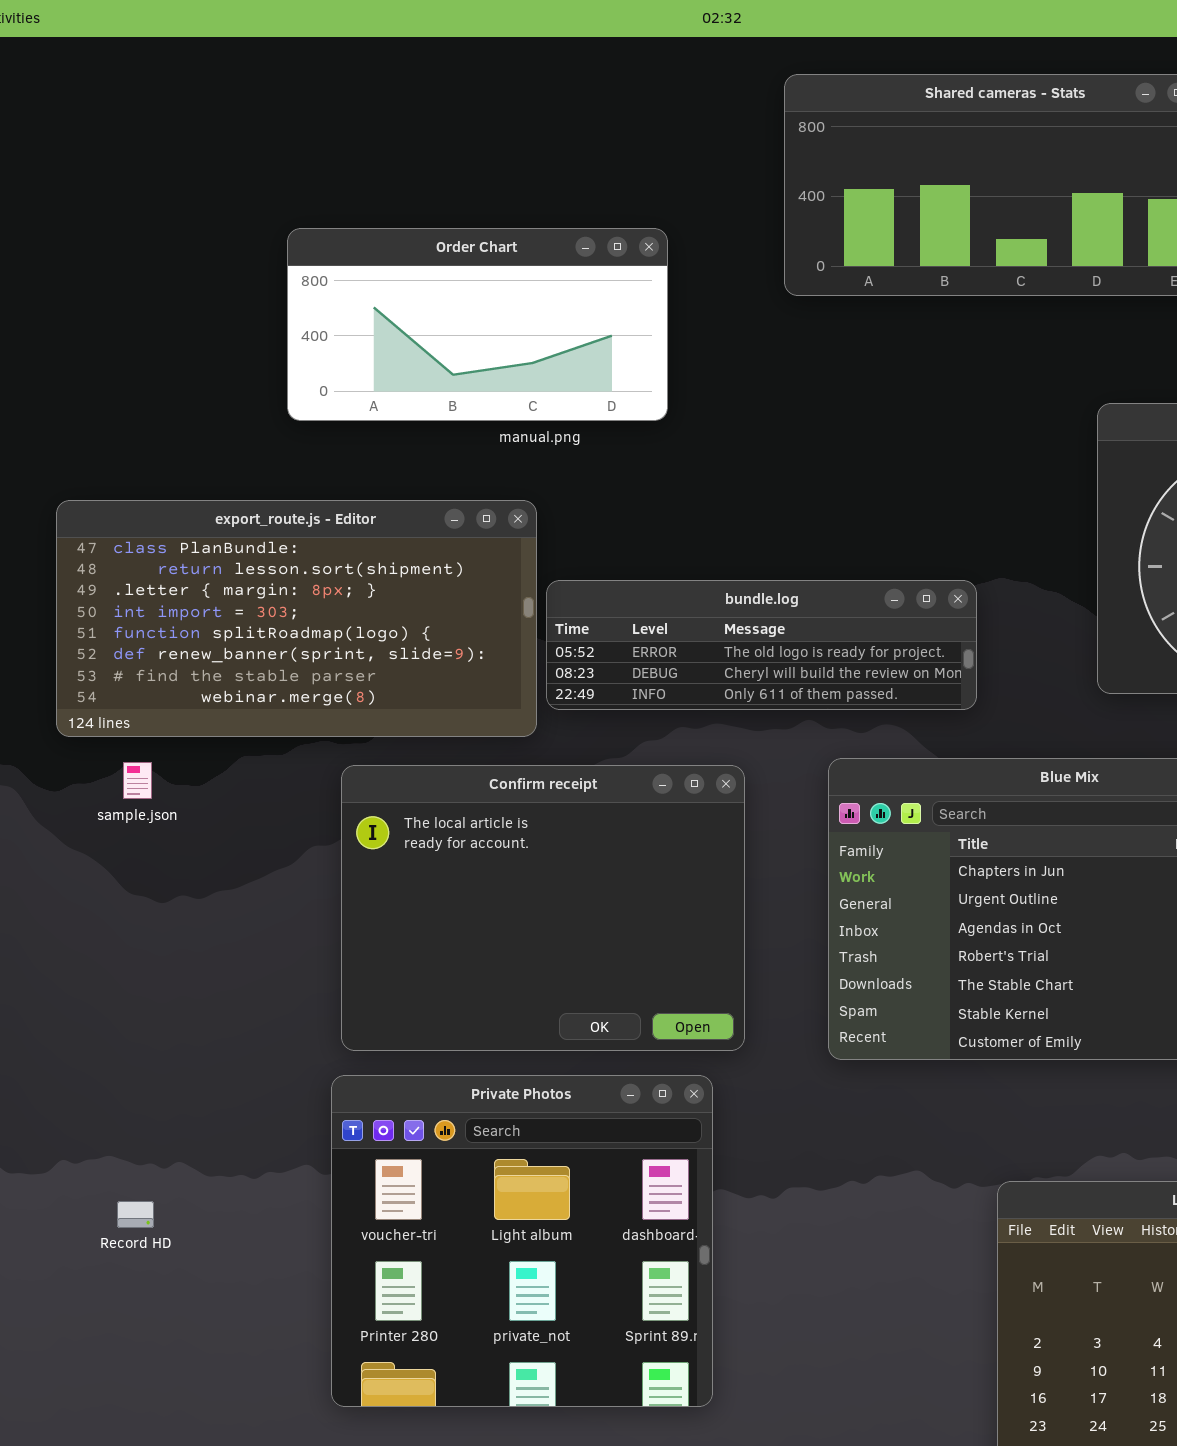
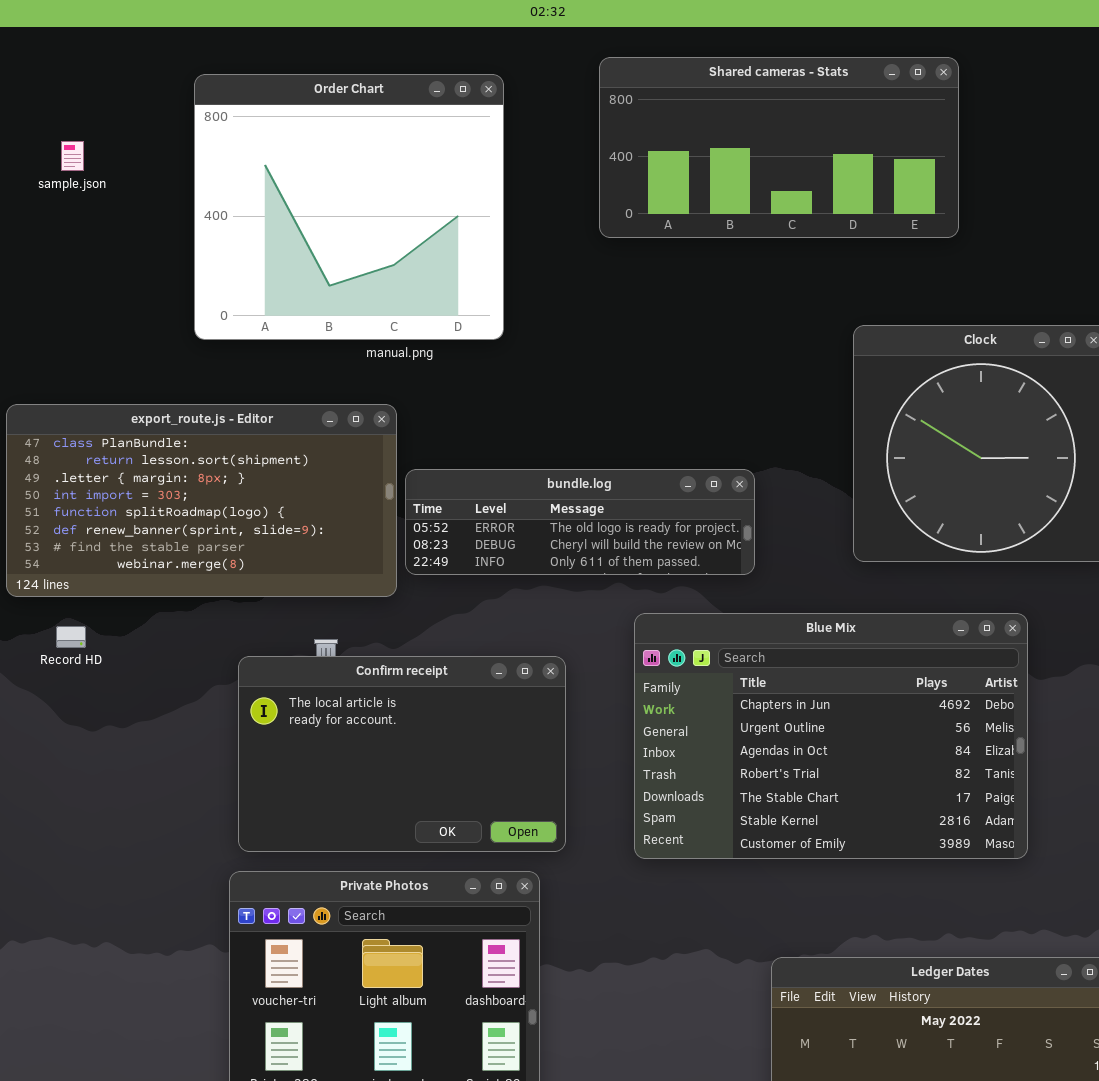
Order Chart: [287,228,668,421] -> [194,74,504,340], resized
sample.json: [123,762,152,799] -> [61,141,84,171], moved
Confirm receipt: [341,765,745,1051] -> [238,656,566,852], resized
Record HD: [117,1201,154,1228] -> [56,626,86,648], moved

